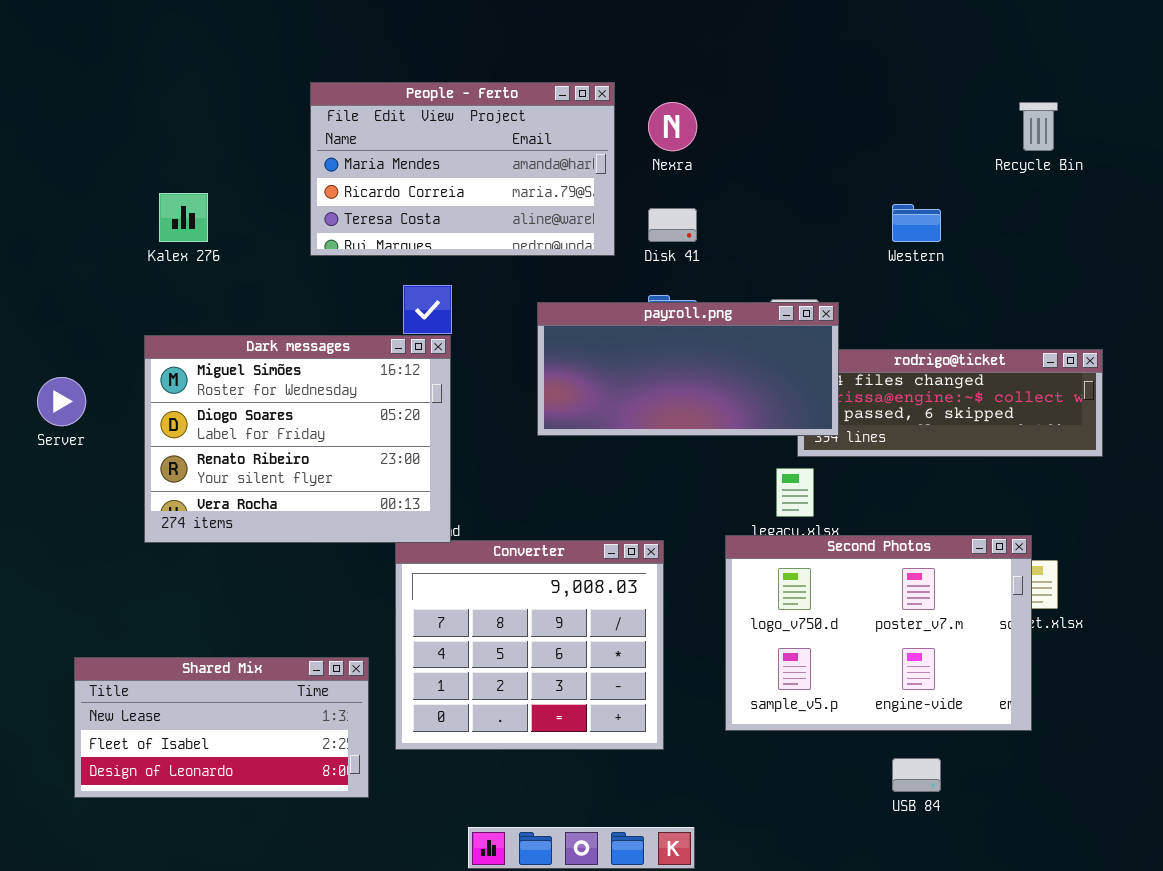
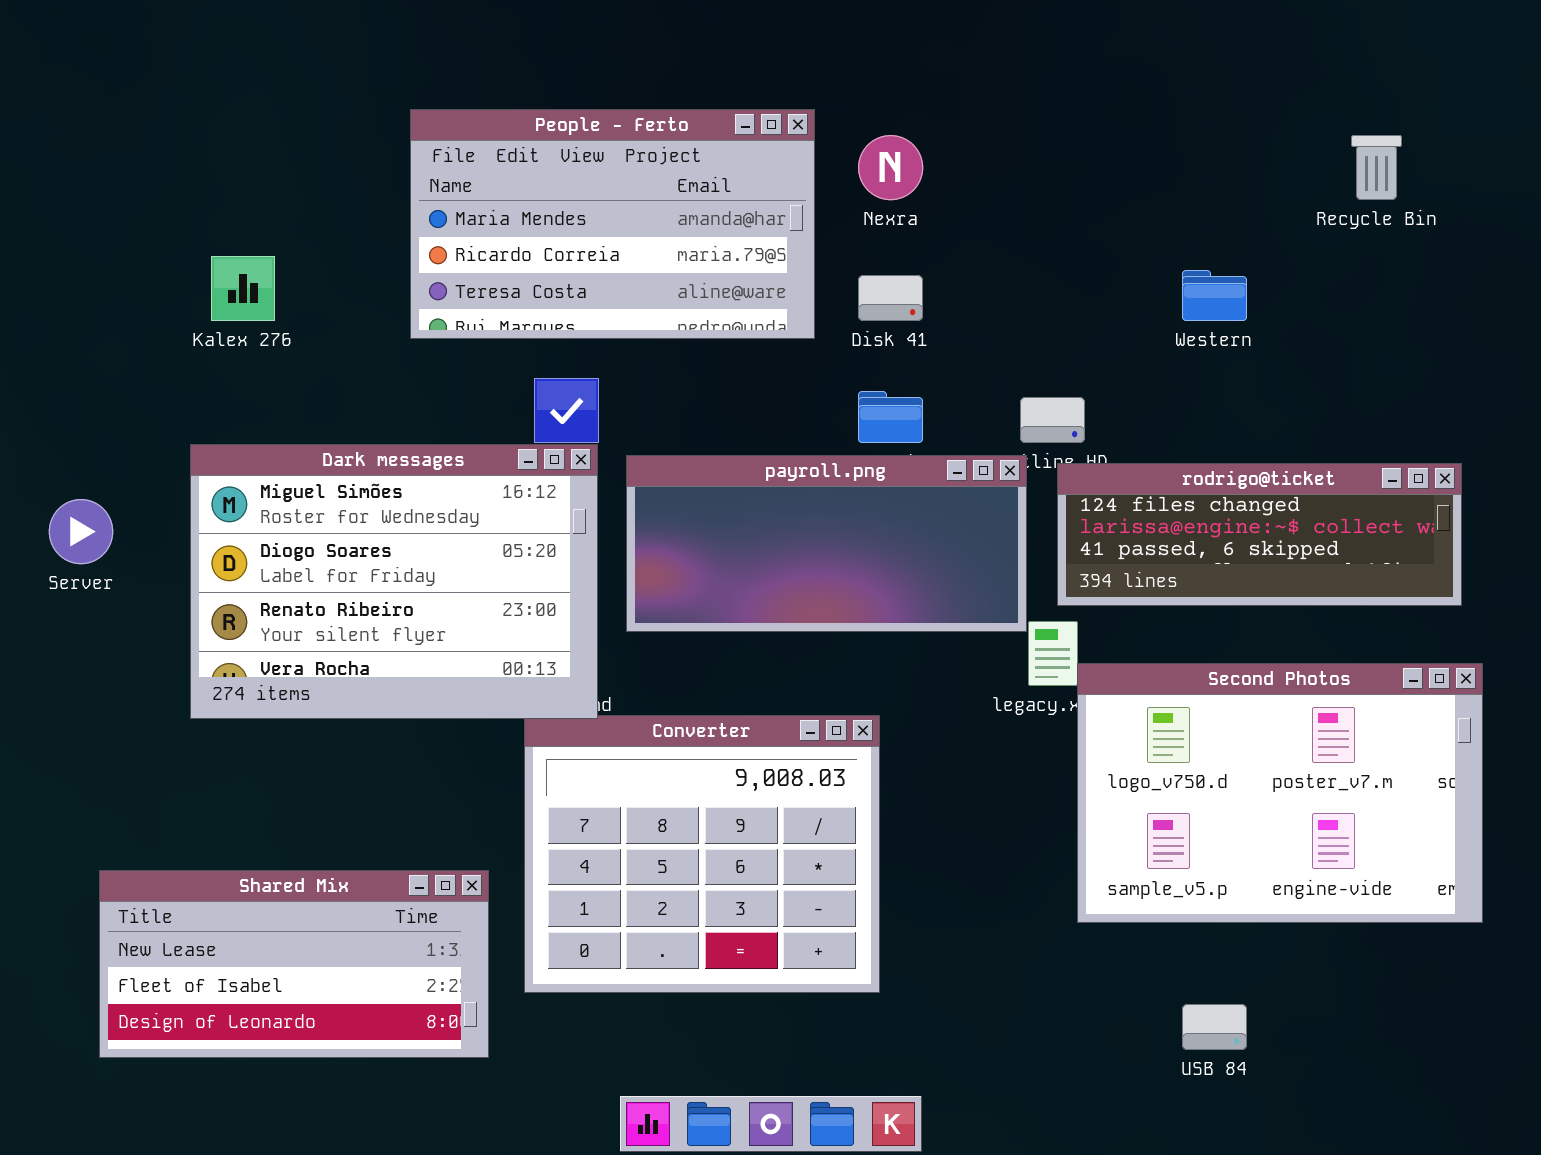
payroll.png: [537,302,839,436] -> [626,455,1027,632], moved
Second Photos: [725,535,1032,731] -> [1077,663,1483,923], moved

